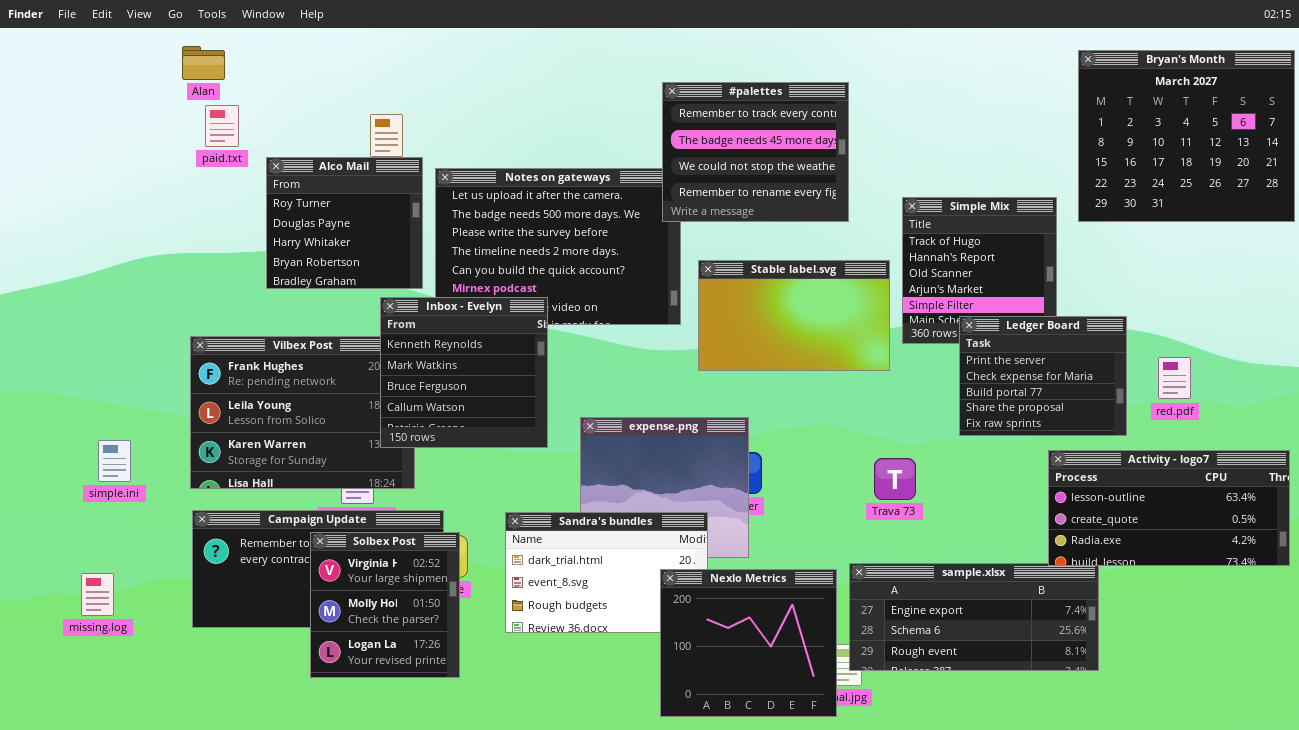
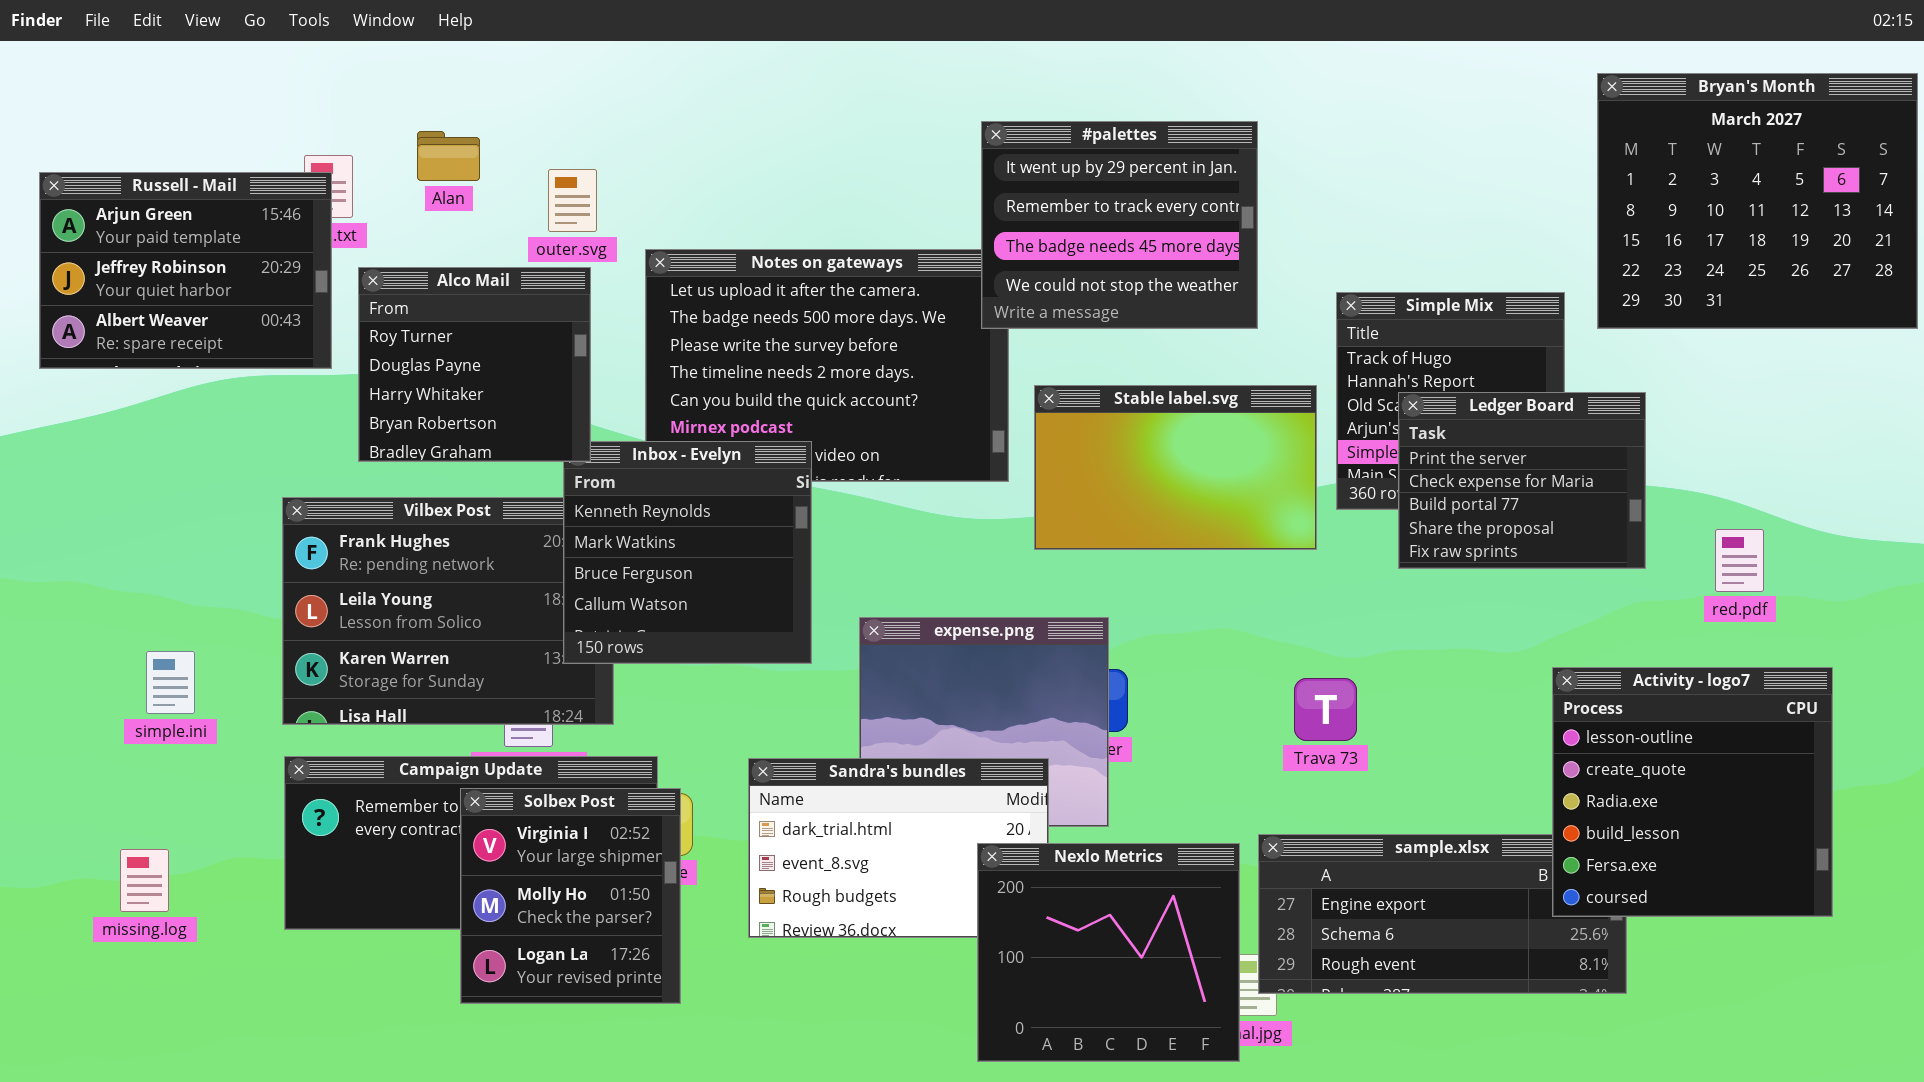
Alan: [182,46,225,80] -> [417,131,480,181], moved
#palettes: [662,82,849,222] -> [981,121,1258,329], scrolled up 1 row
Russell - Mail: none -> [39,172,332,369], opened
Alco Mail: [266,157,423,289] -> [358,267,591,462], moved
Ledger Board: [959,316,1127,436] -> [1398,392,1646,569], moved
Activity - logo7: [1048,450,1290,566] -> [1552,667,1833,917], resized

